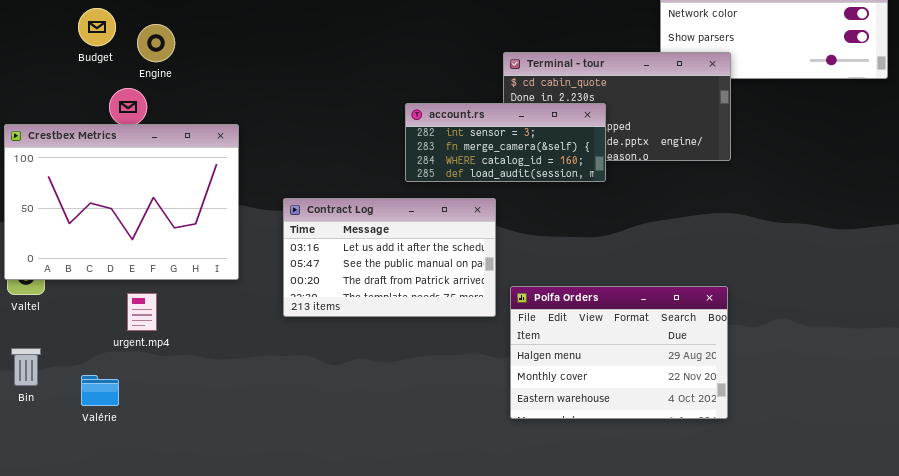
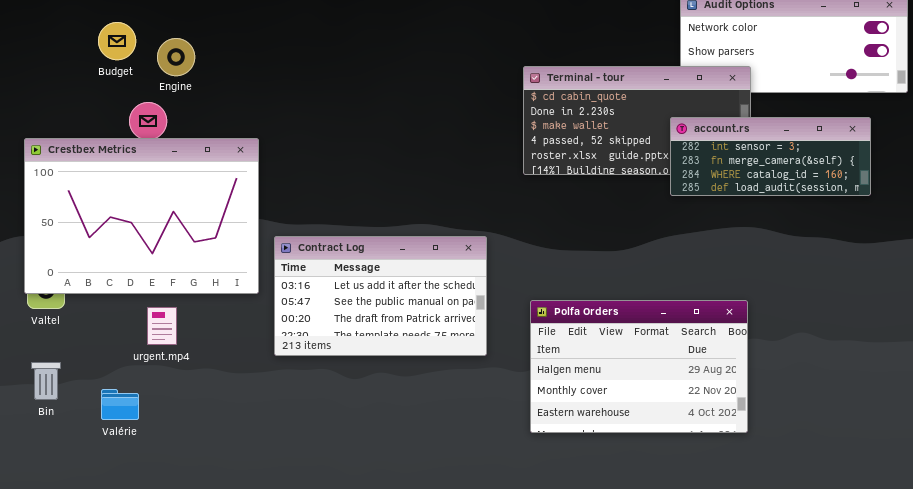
account.rs: [405,103,606,182] -> [670,117,871,196], moved
Contract Log: [283,198,496,317] -> [274,236,487,356], moved

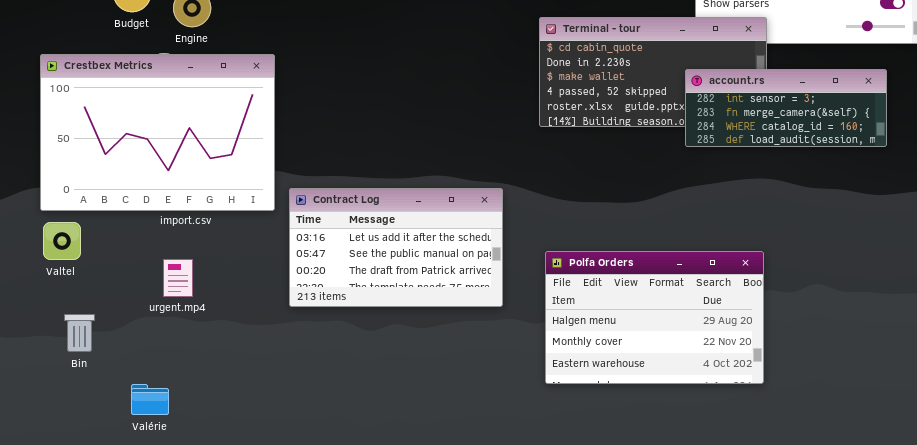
Crestbex Metrics: [24,138,259,294] -> [40,54,275,211], moved
Bin: [31,362,61,400] -> [64,314,95,352], moved
Valérie: [101,389,139,420] -> [131,384,169,415], moved

